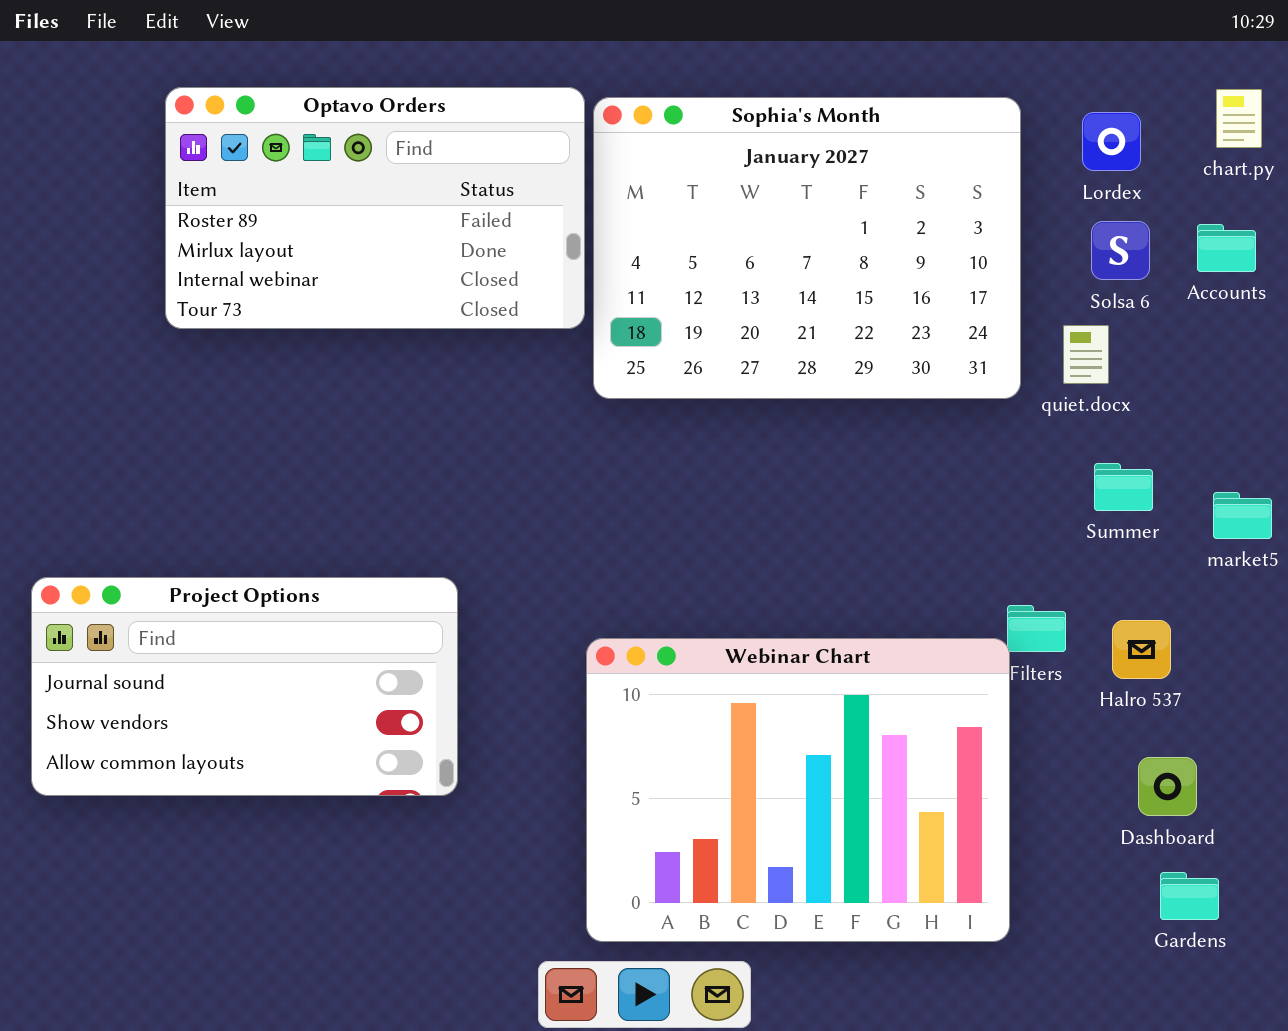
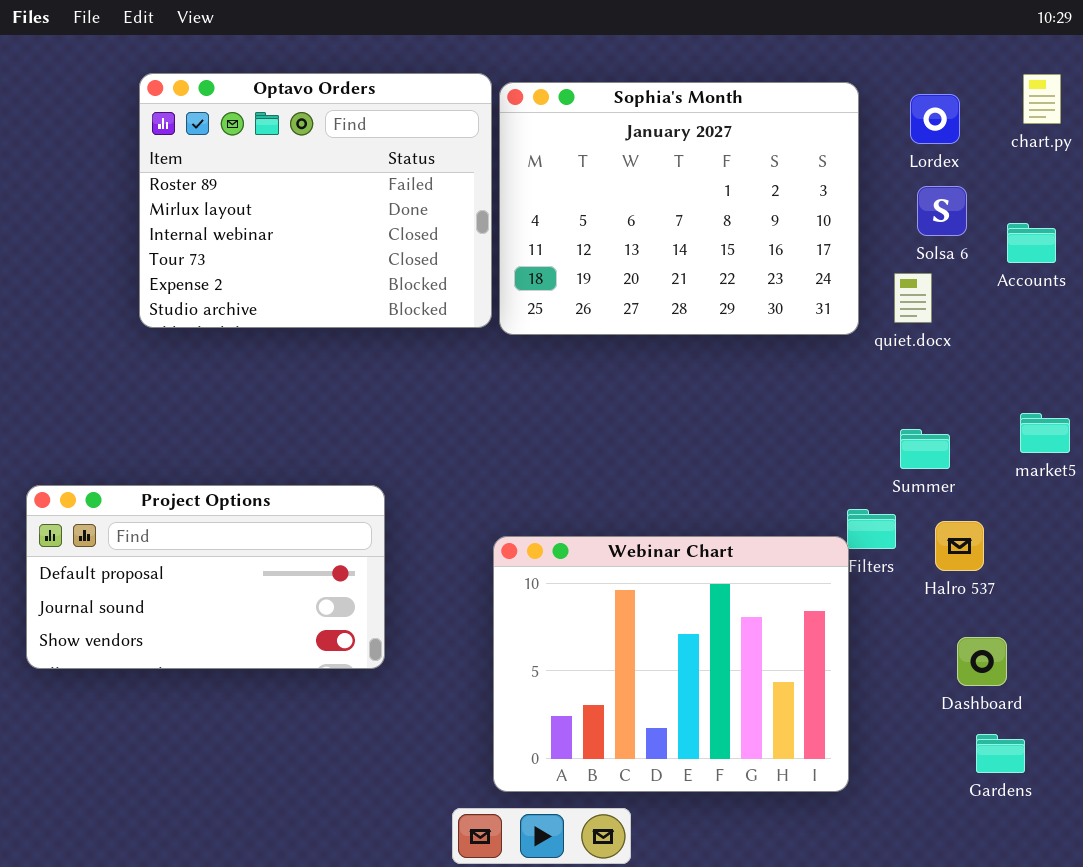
Optavo Orders: [165,87,585,329] -> [139,73,492,328], resized
Accounts: [1197,224,1256,272] -> [1007,223,1056,263], moved
Summer: [1094,463,1153,511] -> [900,429,950,469], moved
Project Options: [31,577,458,796] -> [26,485,385,669], scrolled up 1 row

